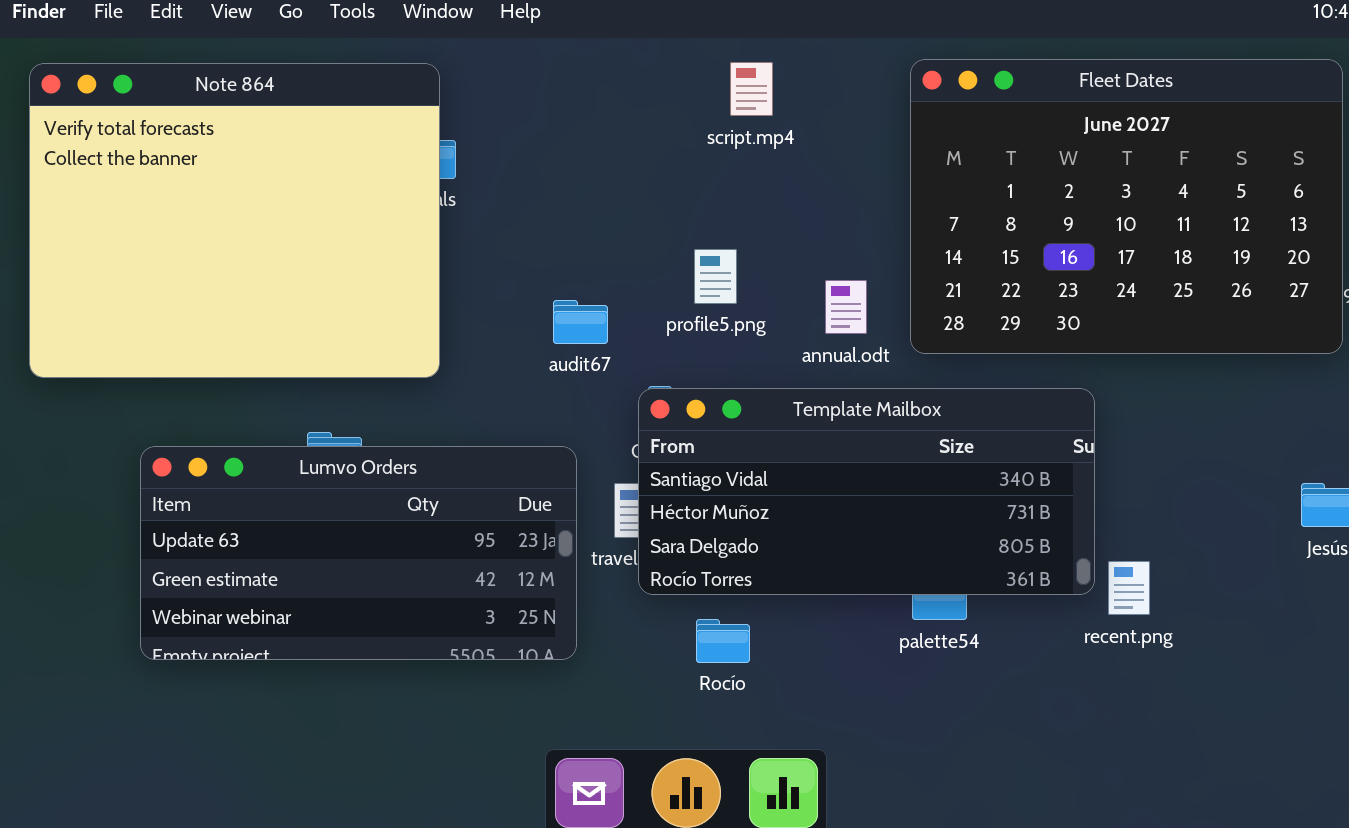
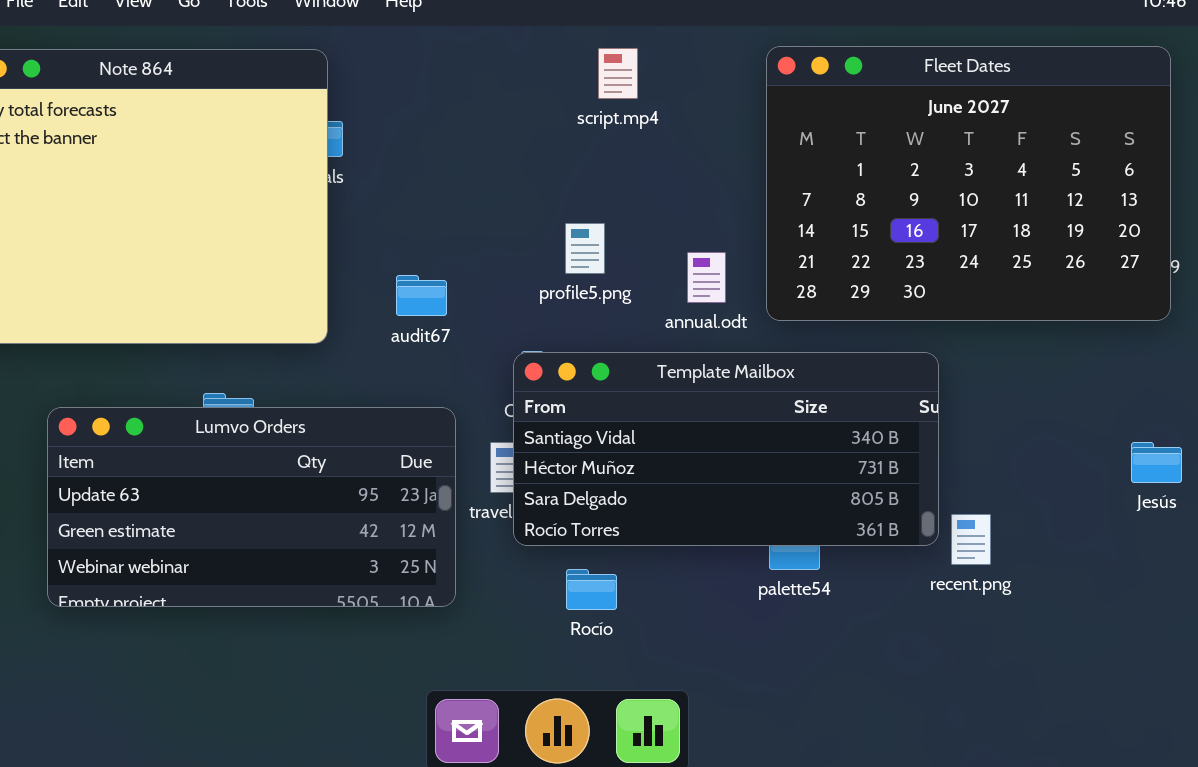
audit67: [553,300,608,344] -> [396,275,447,316], moved

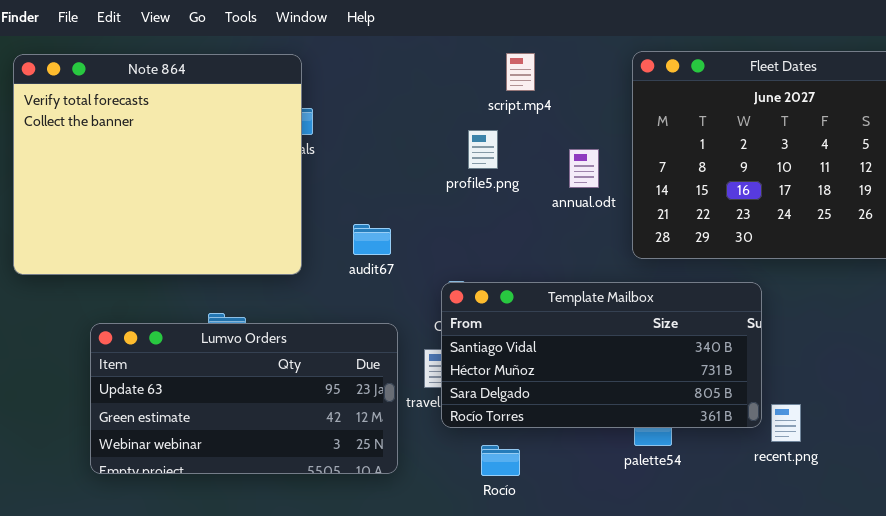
profile5.png: [565,223,605,274] -> [468,130,498,169], moved
annual.odt: [687,252,726,303] -> [569,149,599,188], moved

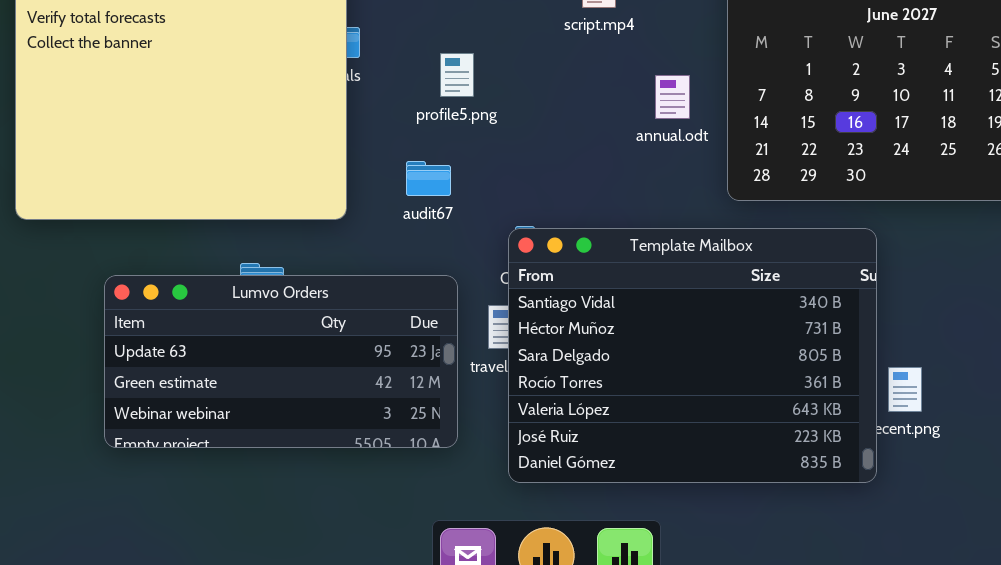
profile5.png: [468,130,498,169] -> [440,53,474,97], moved
Template Mailbox: [441,282,762,428] -> [508,228,877,483], resized

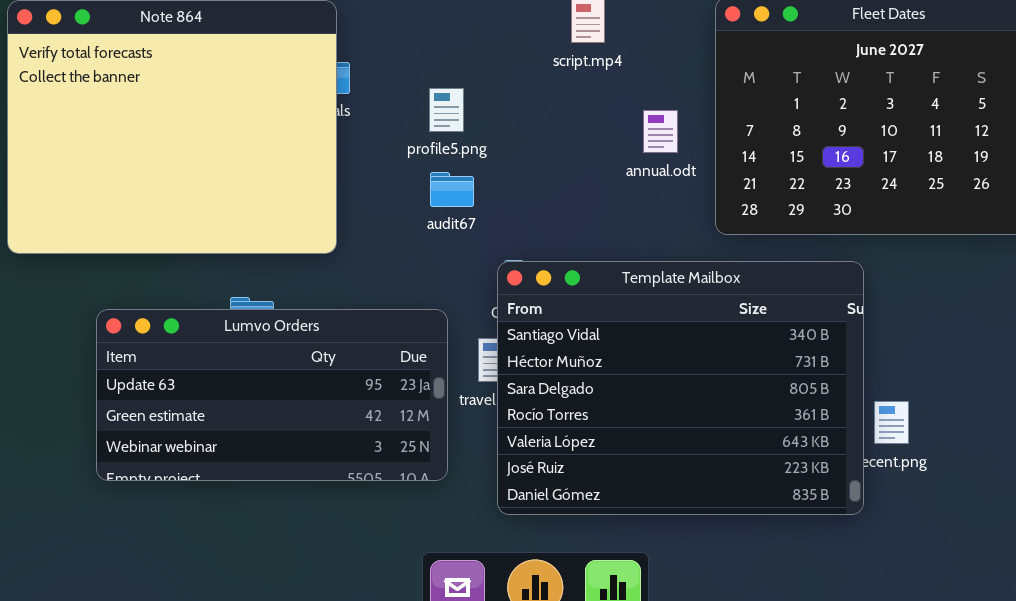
audit67: [406,161,451,196] -> [430,172,474,207], moved

